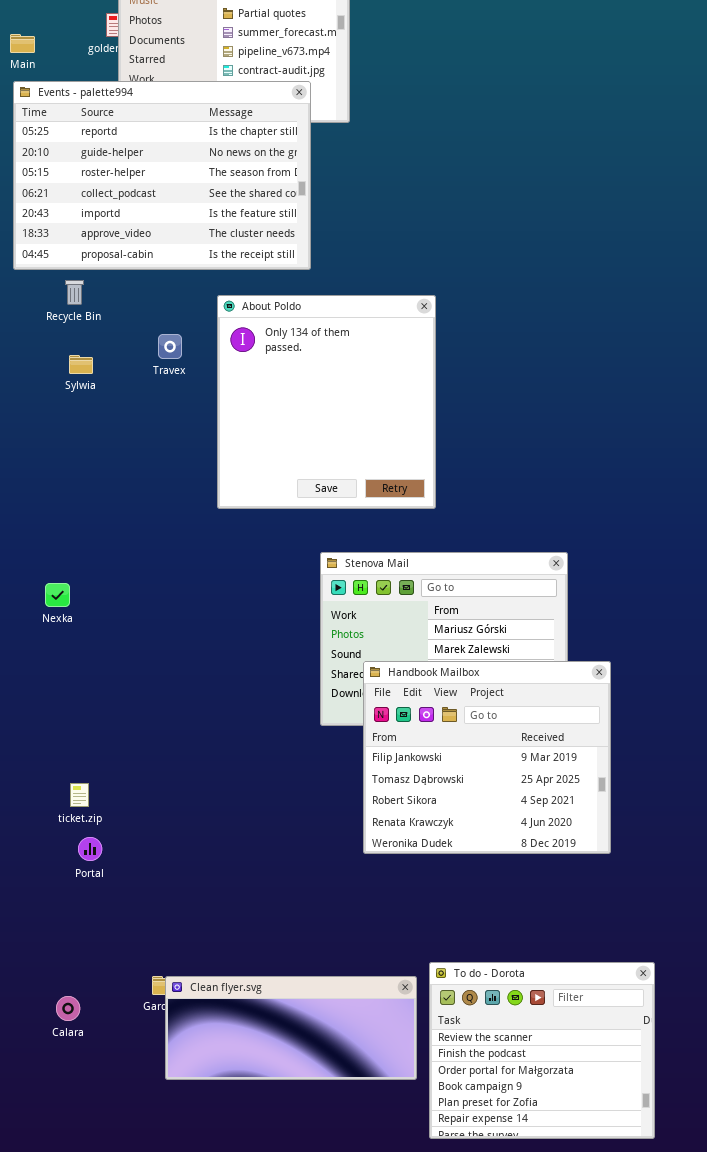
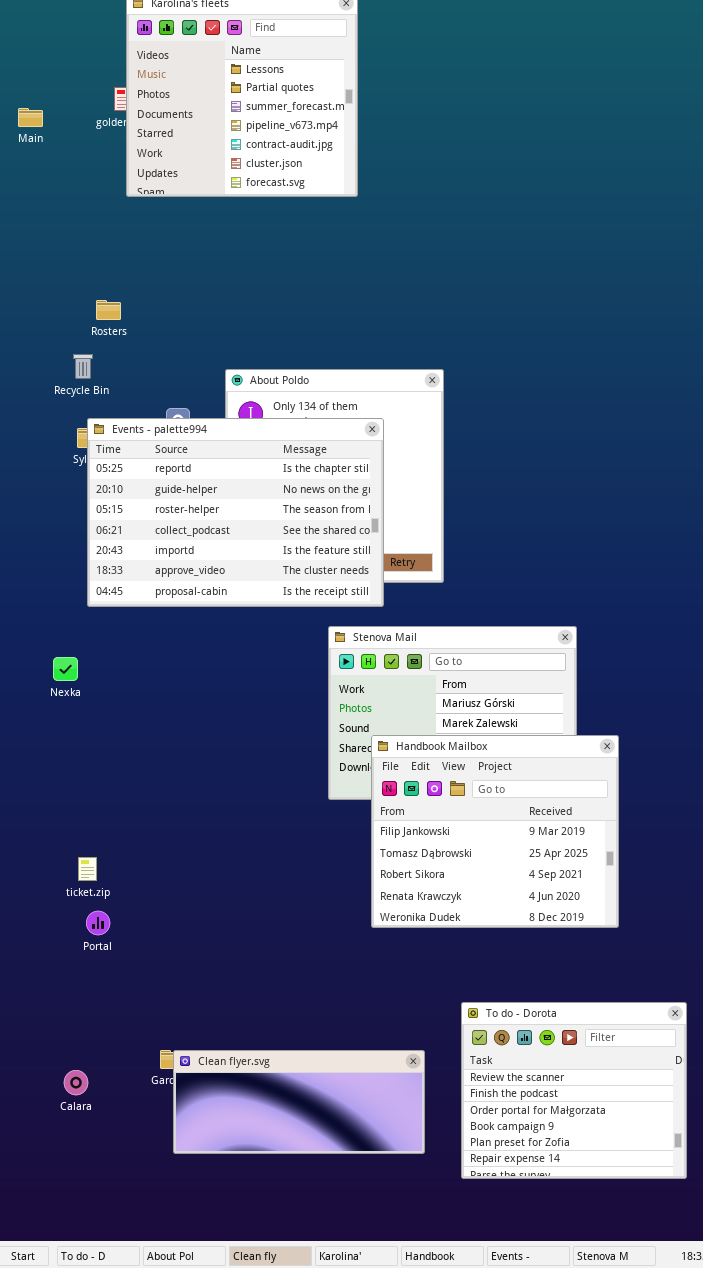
Events - palette994: [13,81,311,270] -> [87,418,384,607], moved
To do - Dorota: [429,962,655,1139] -> [461,1002,687,1179], moved

